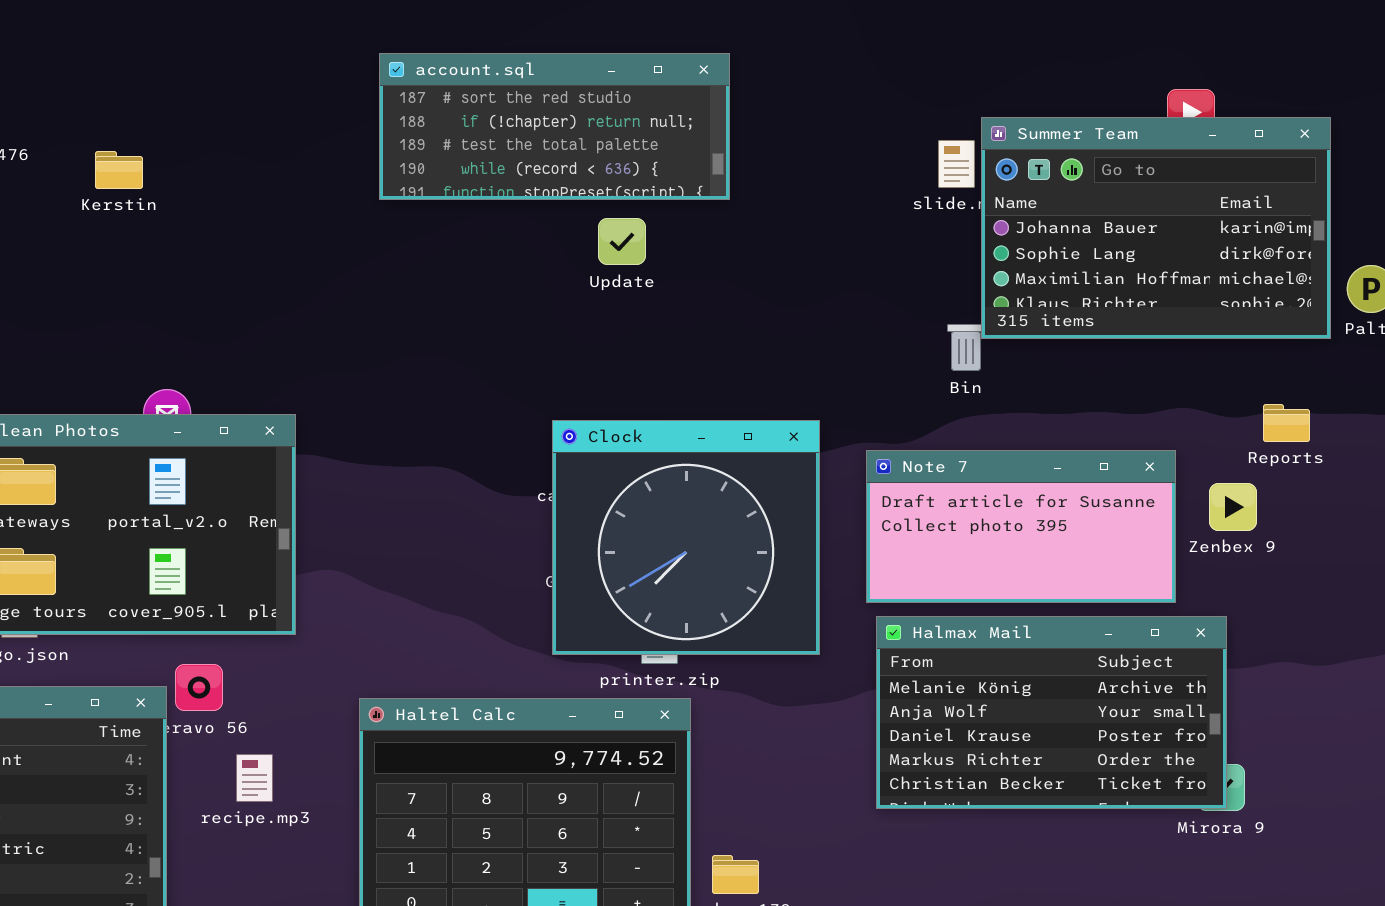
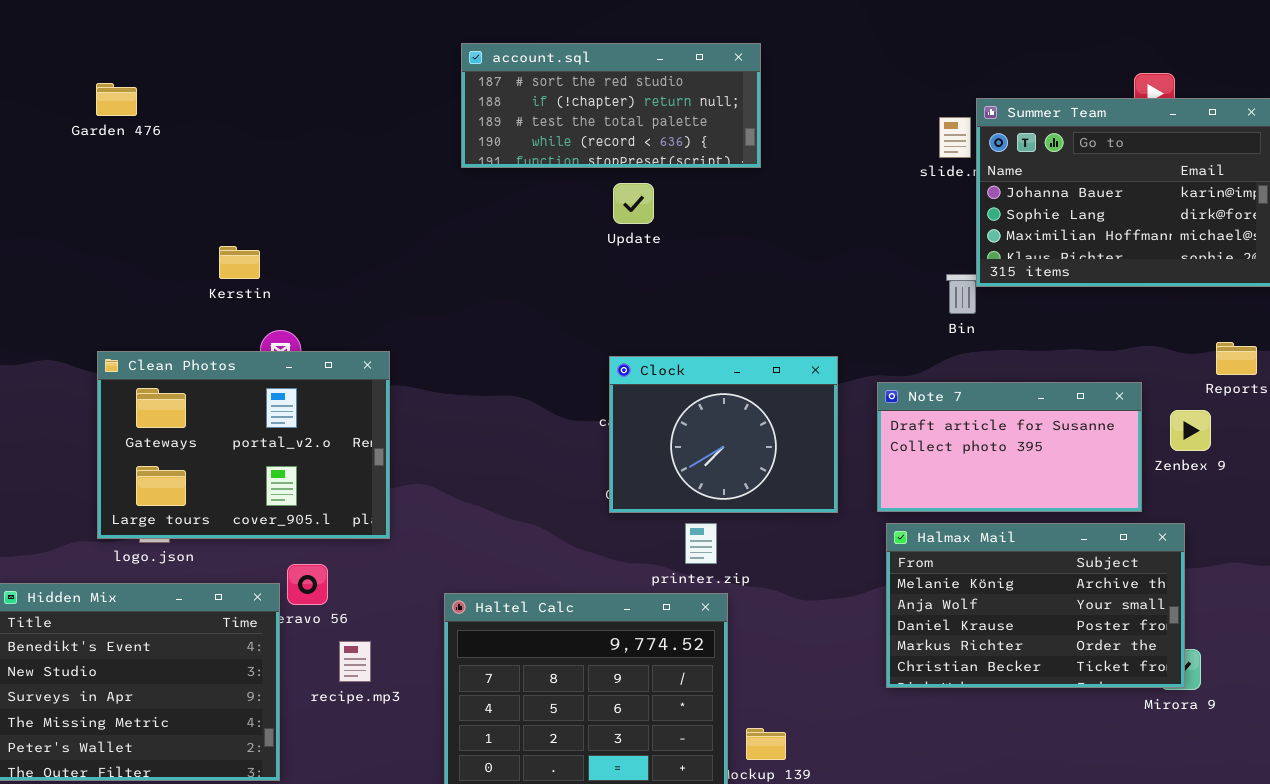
Kerstin: [95,151,143,189] -> [219,246,260,279], moved
Update: [598,218,646,265] -> [613,183,654,224], moved
Clock: [552,420,820,655] -> [609,356,838,513], resized

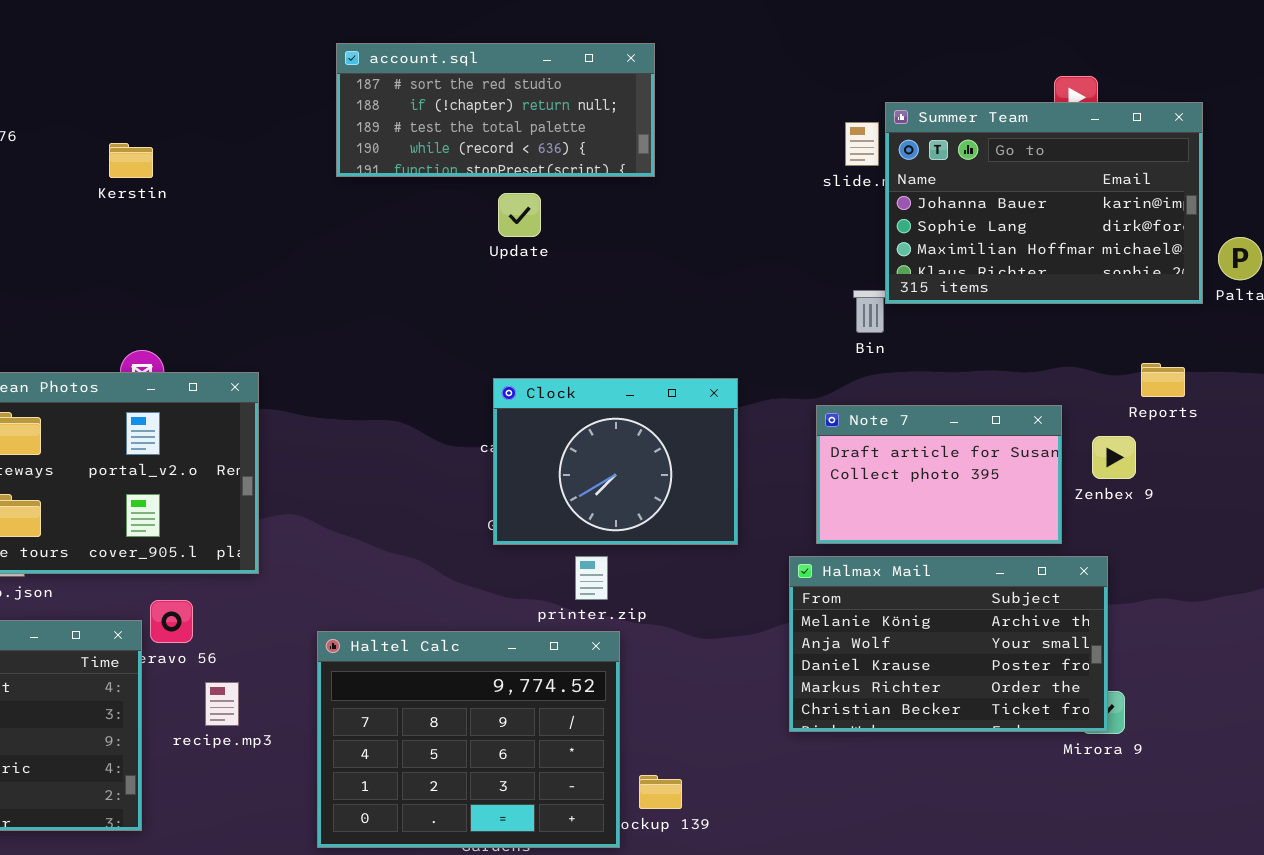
Kerstin: [219,246,260,279] -> [109,143,153,178], moved
Note 7: [877,382,1142,512] -> [816,405,1062,544], resized

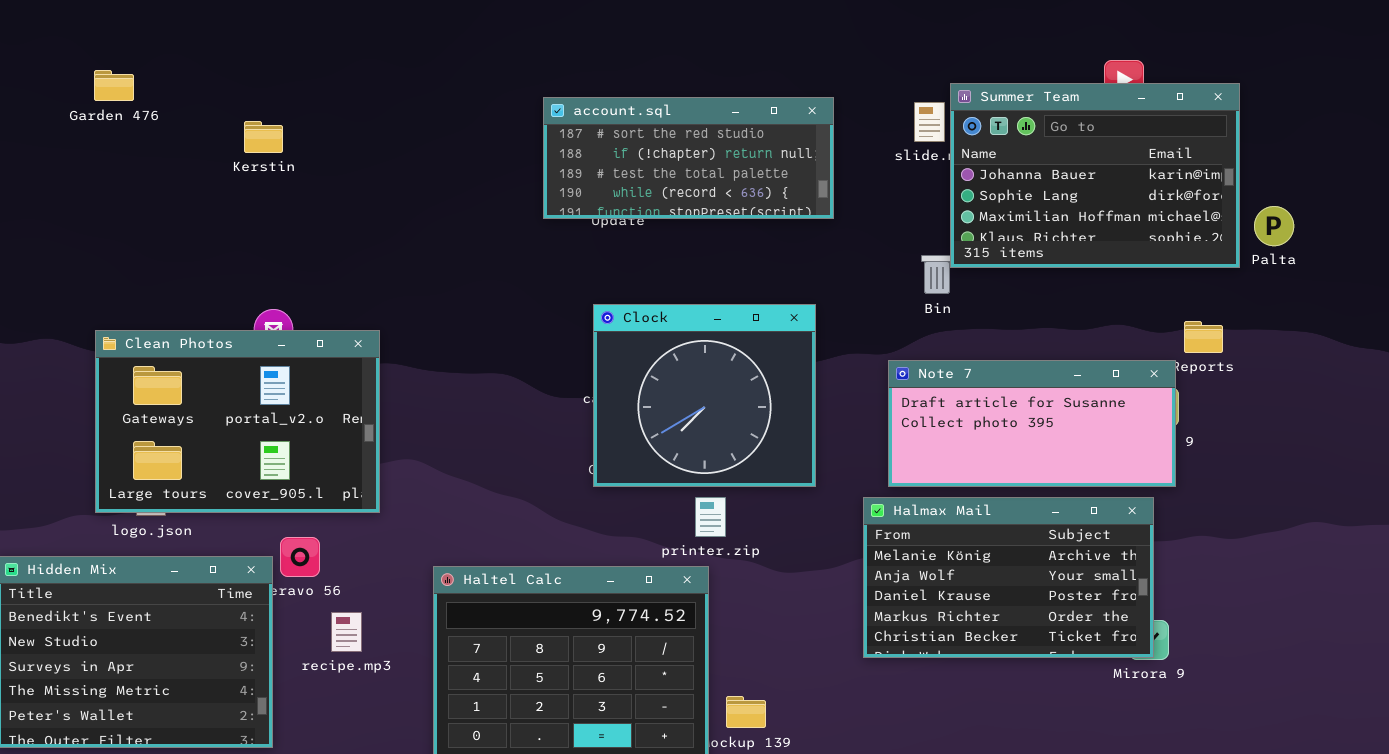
account.sql: [336,43,655,177] -> [543,97,834,219], moved
Clock: [493,378,738,545] -> [593,304,816,487], resized
Note 7: [816,405,1062,544] -> [888,360,1176,487], resized
printer.zip: [575,556,608,600] -> [695,497,726,537], moved

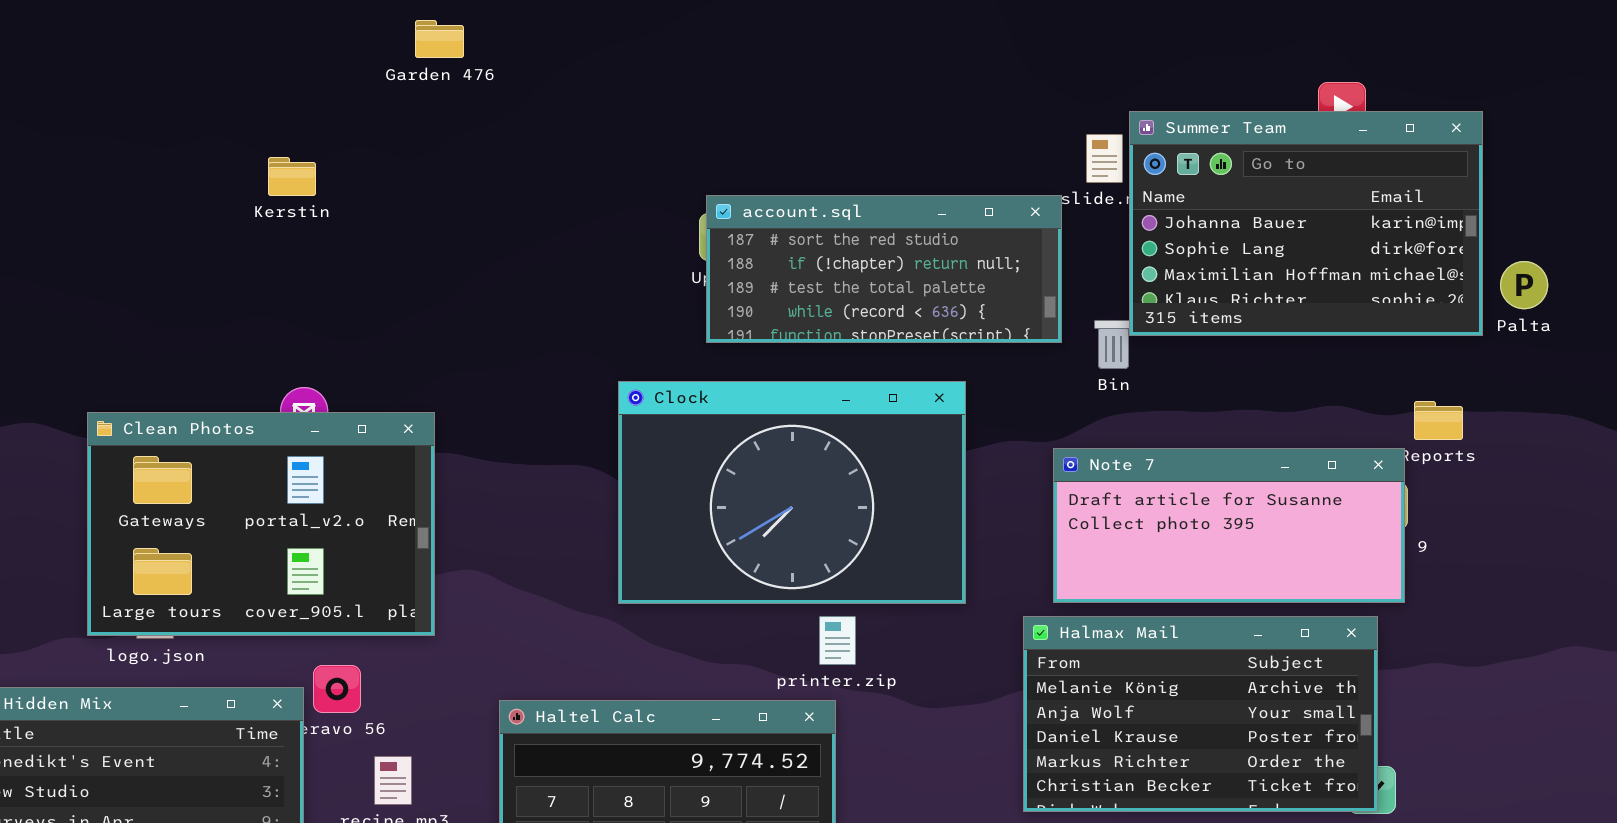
Garden 476: [94,70,134,101] -> [415,20,464,58], moved
account.sql: [543,97,834,219] -> [706,195,1062,343], moved
Clock: [593,304,816,487] -> [618,381,966,604], resized

